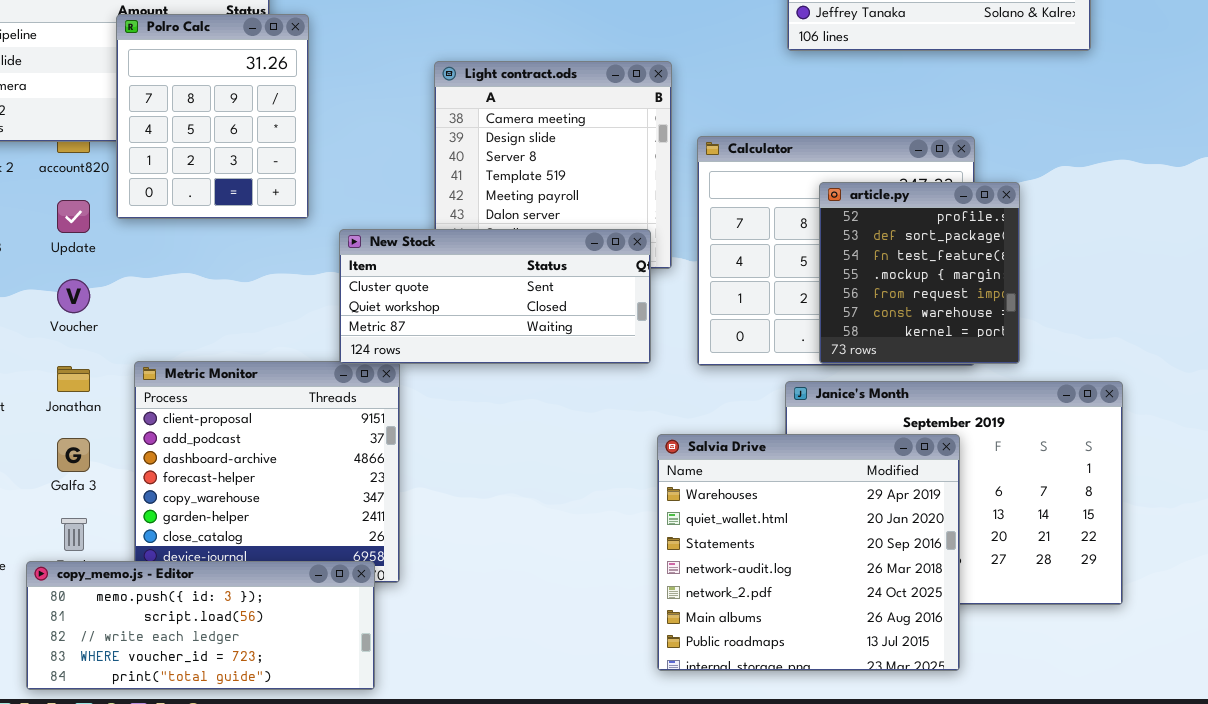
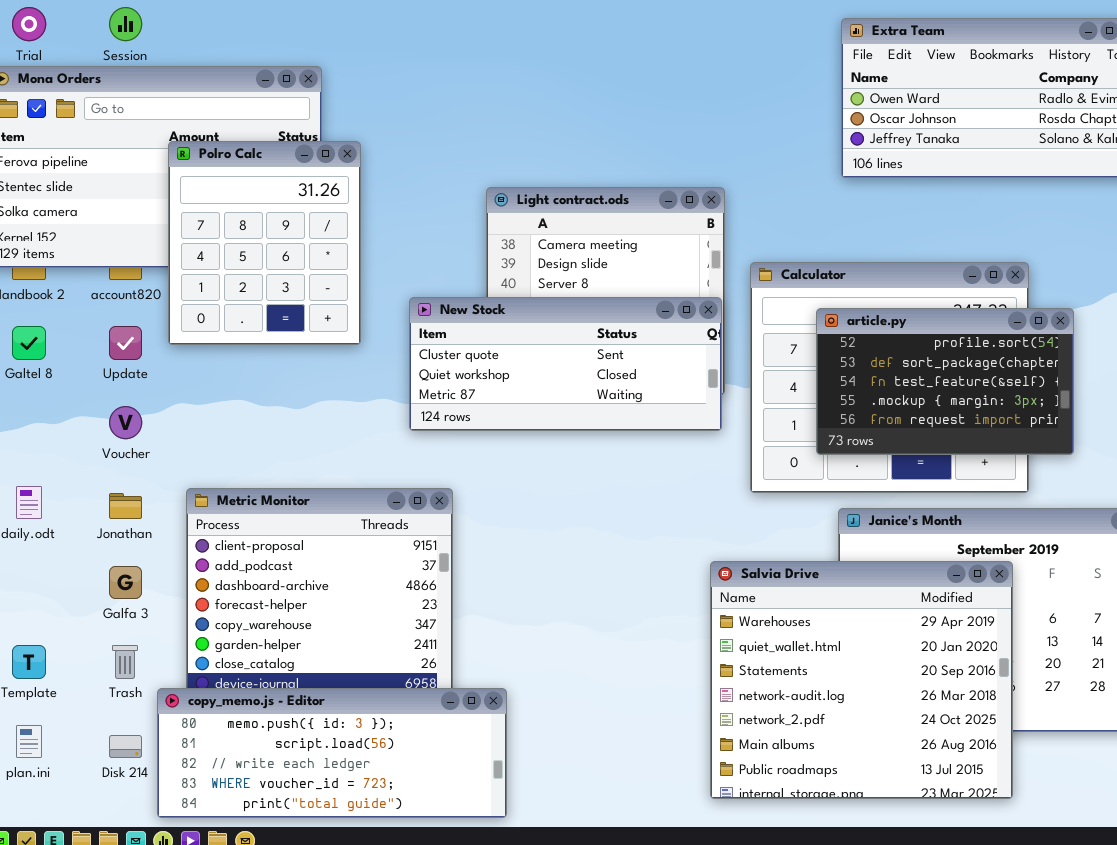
article.py: [819,182,1020,364] -> [816,308,1074,455], resized
New Stock: [339,229,651,364] -> [409,297,722,431], moved
copy_memo.js - Editor: [26,561,375,690] -> [157,688,507,818], moved

